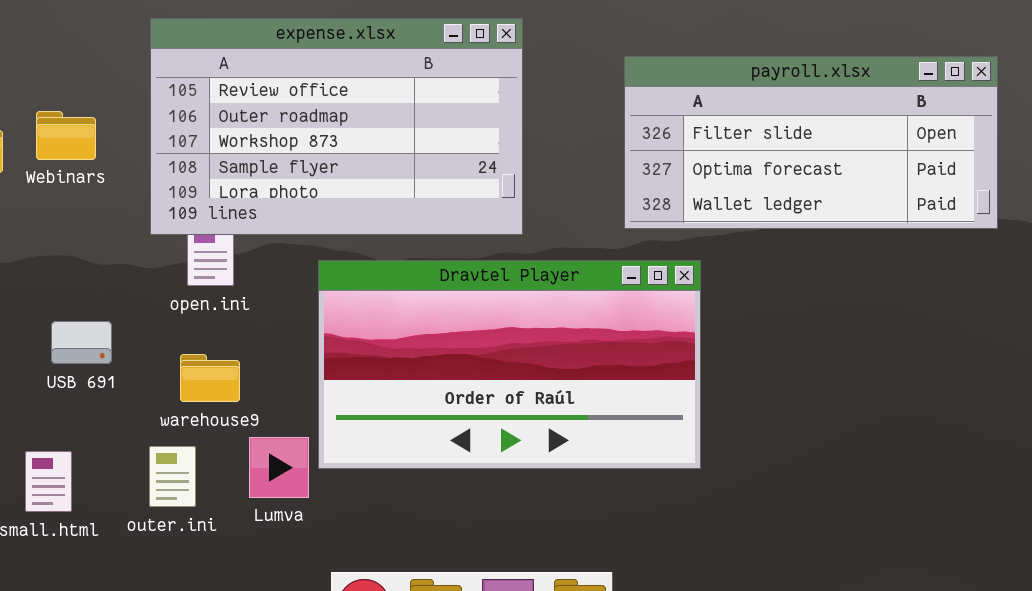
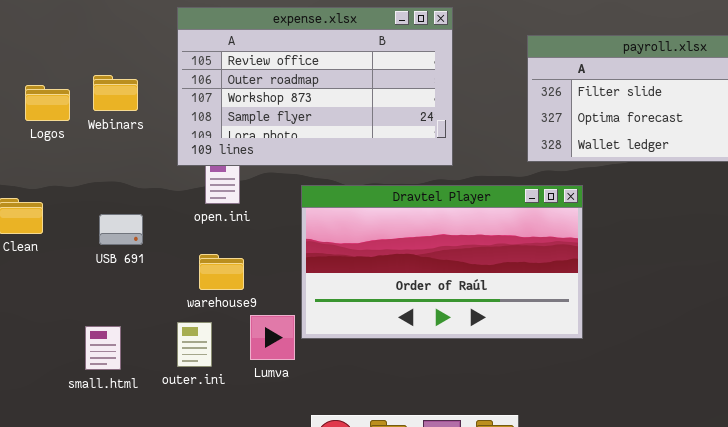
USB 691: [51,321,112,364] -> [99,214,143,245], moved

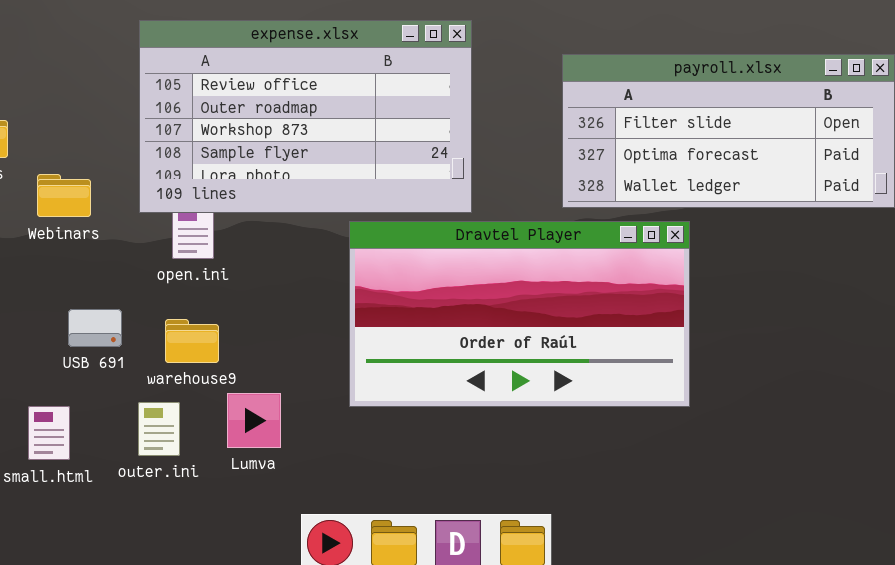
Webinars: [93,75,138,111] -> [37,174,91,217], moved
Dravtel Player: [301,185,583,339] -> [349,221,690,407], moved
USB 691: [99,214,143,245] -> [68,309,122,347], moved

